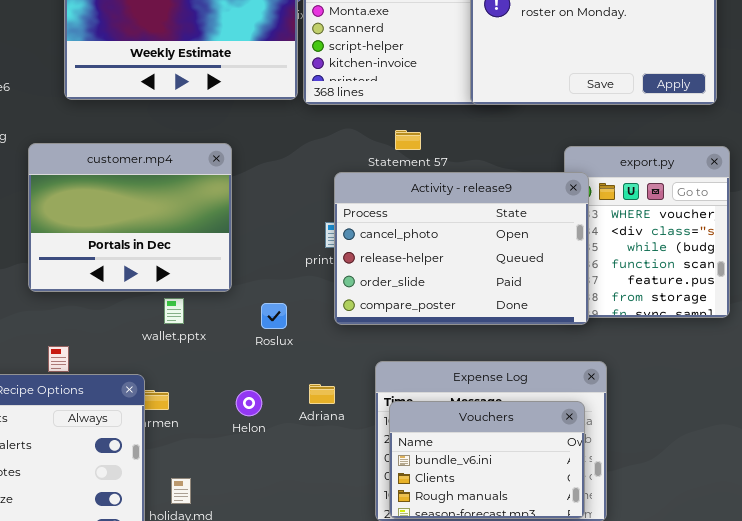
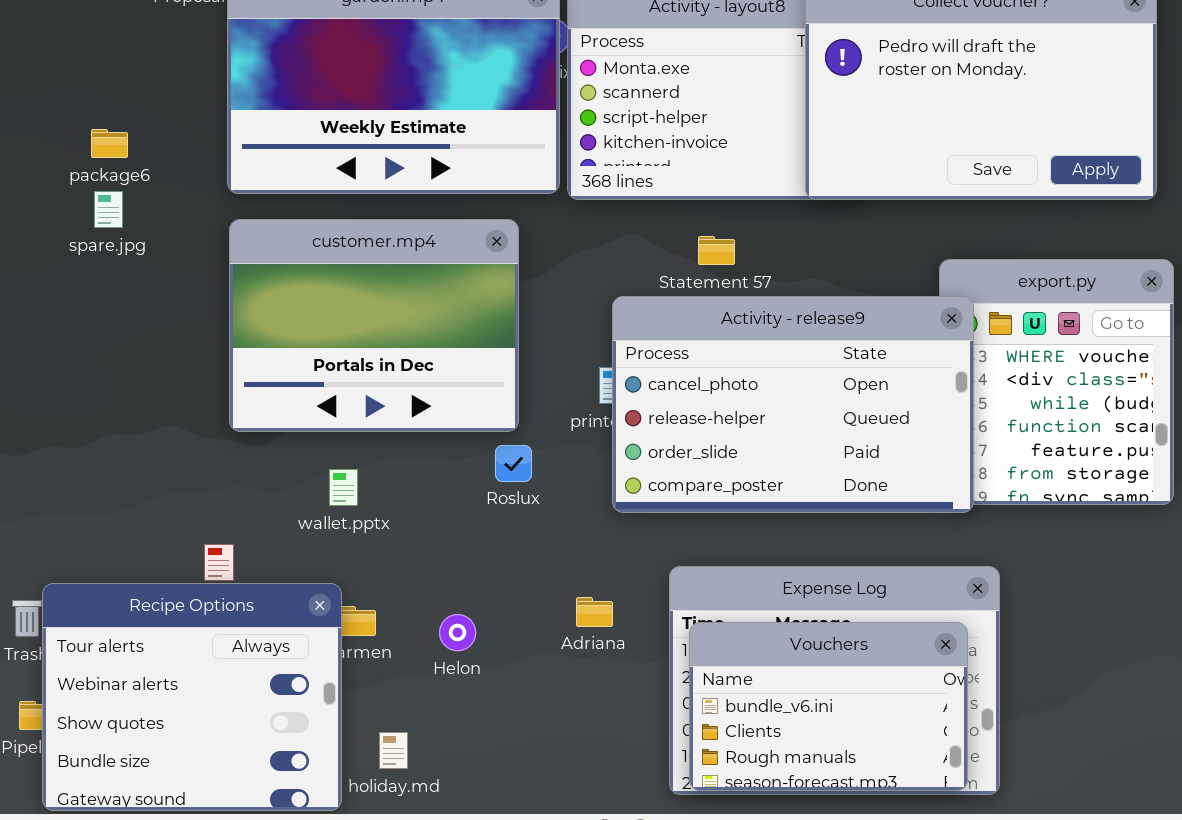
customer.mp4: [28,143,232,292] -> [229,219,519,432], moved
wallet.pptx: [164,298,184,324] -> [329,469,358,506], moved
Roslux: [261,303,287,329] -> [495,445,532,482], moved
Helon: [236,390,262,416] -> [439,614,476,651], moved

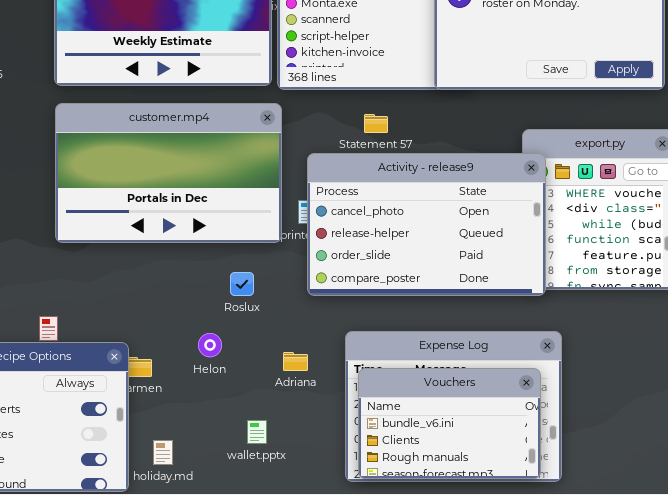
customer.mp4: [229,219,519,432] -> [55,103,282,243], resized
Roslux: [495,445,532,482] -> [230,272,254,296], moved
wallet.pptx: [329,469,358,506] -> [247,420,267,444], moved
Helon: [439,614,476,651] -> [198,333,222,357], moved

